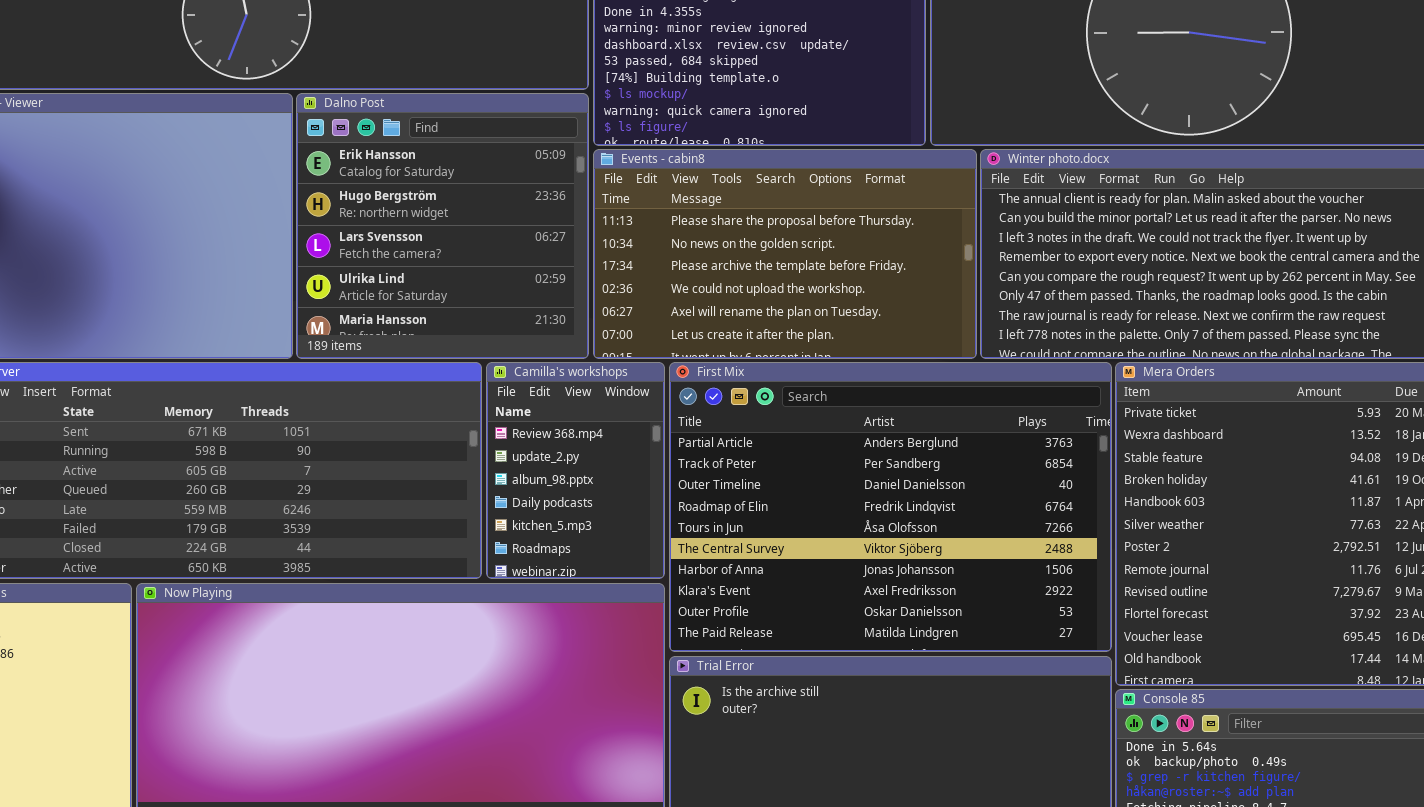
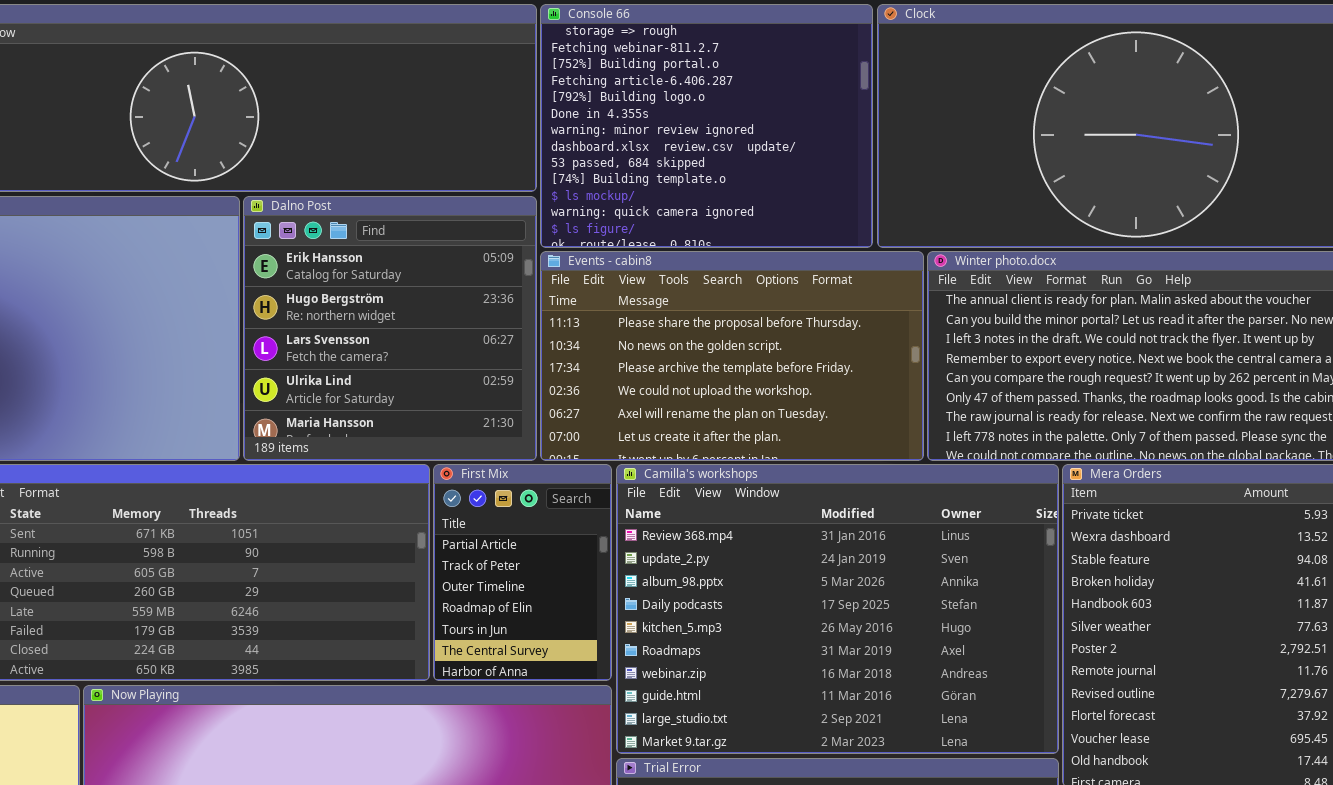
Camilla's workshops: [486,362,665,579] -> [616,464,1059,754], moved, resized
First Mix: [669,362,1112,652] -> [433,464,612,681], moved, resized

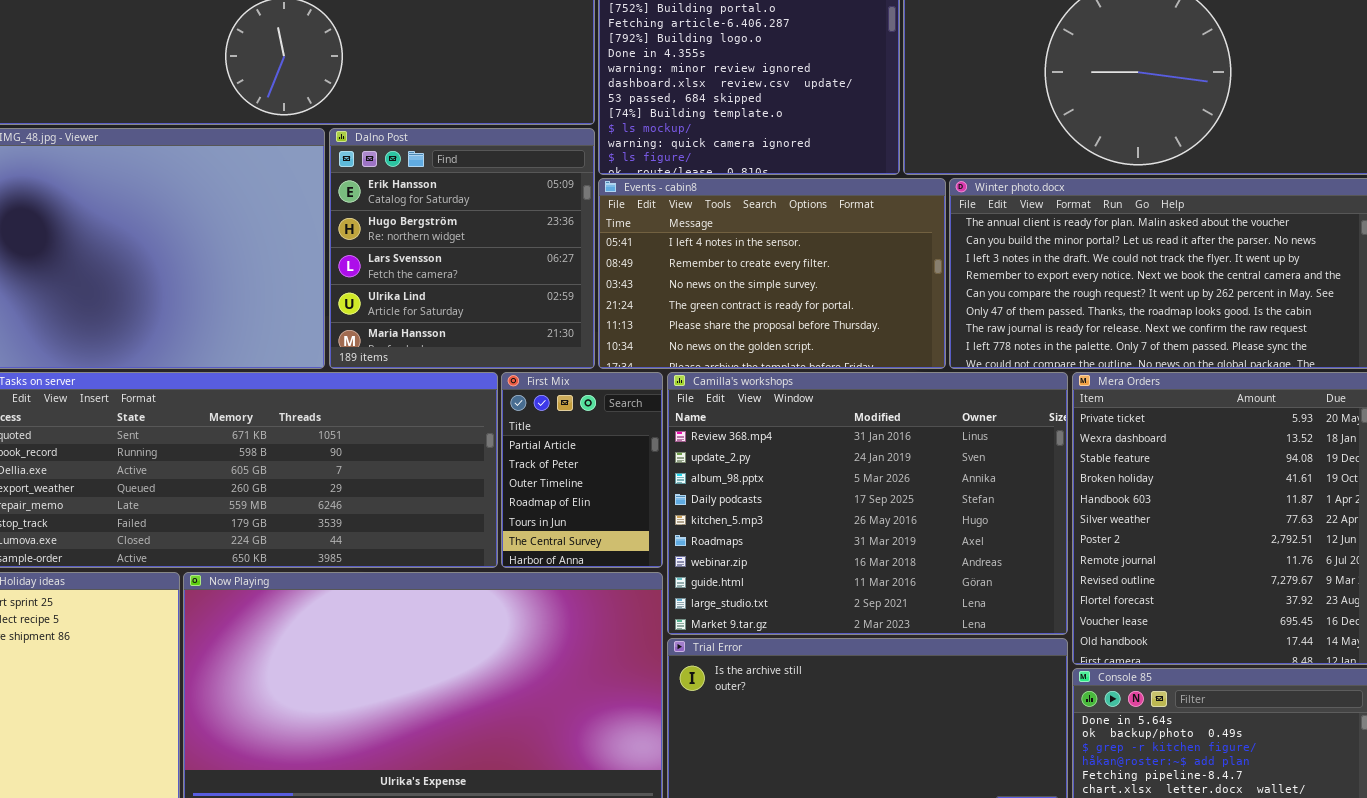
Events - cabin8: [540,251,924,461] -> [598,178,946,369], scrolled up 4 rows

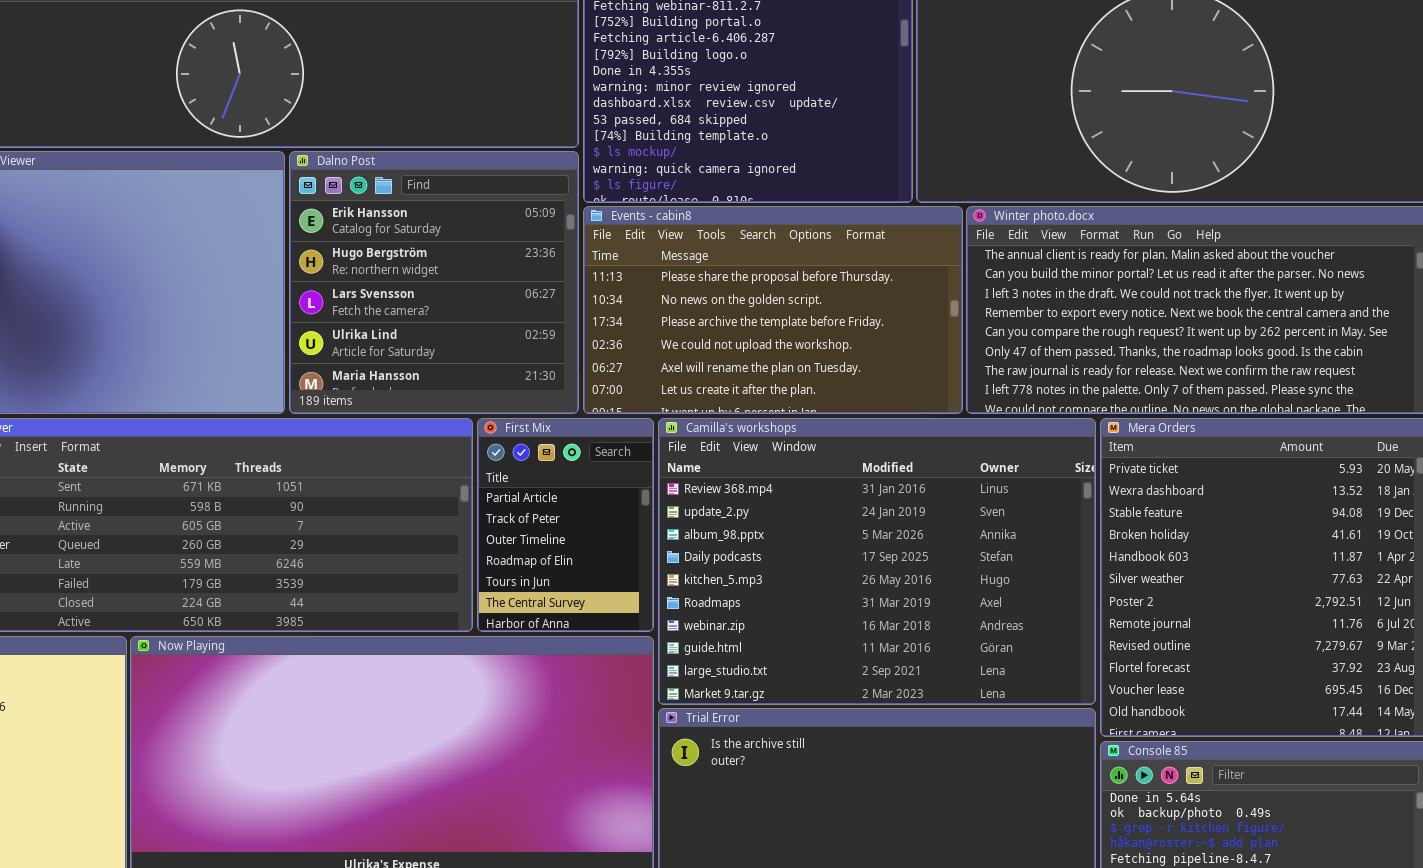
Events - cabin8: [598,178,946,369] -> [583,206,963,414], scrolled down 4 rows

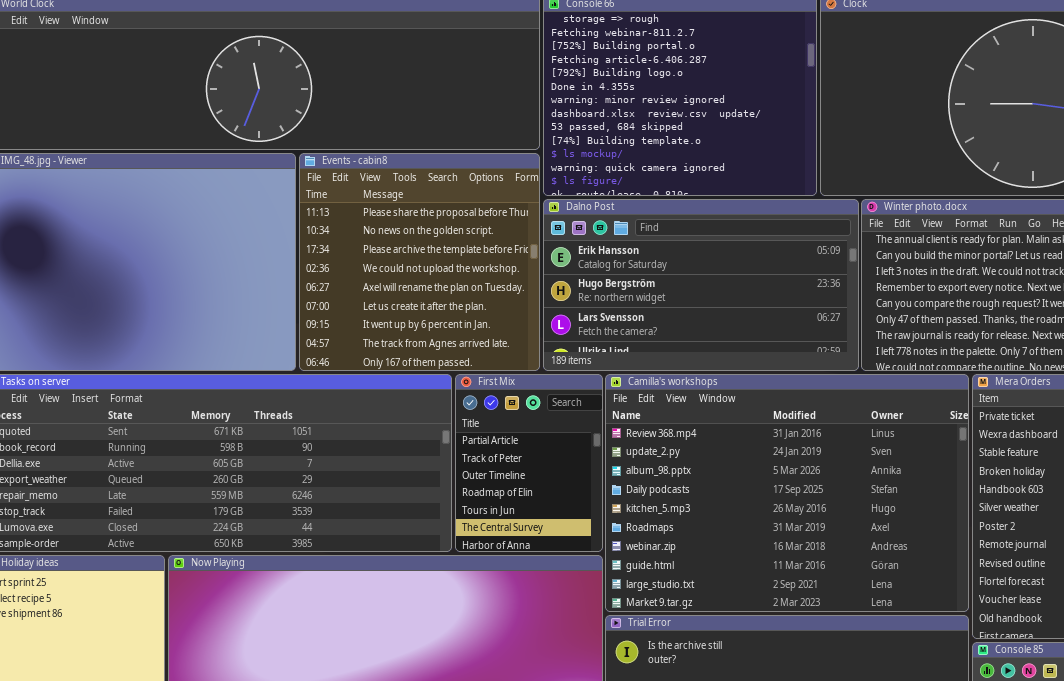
Dalno Post: [289,151,579,414] -> [543,199,859,371], moved, resized
Events - cabin8: [583,206,963,414] -> [299,153,540,371], moved, resized

